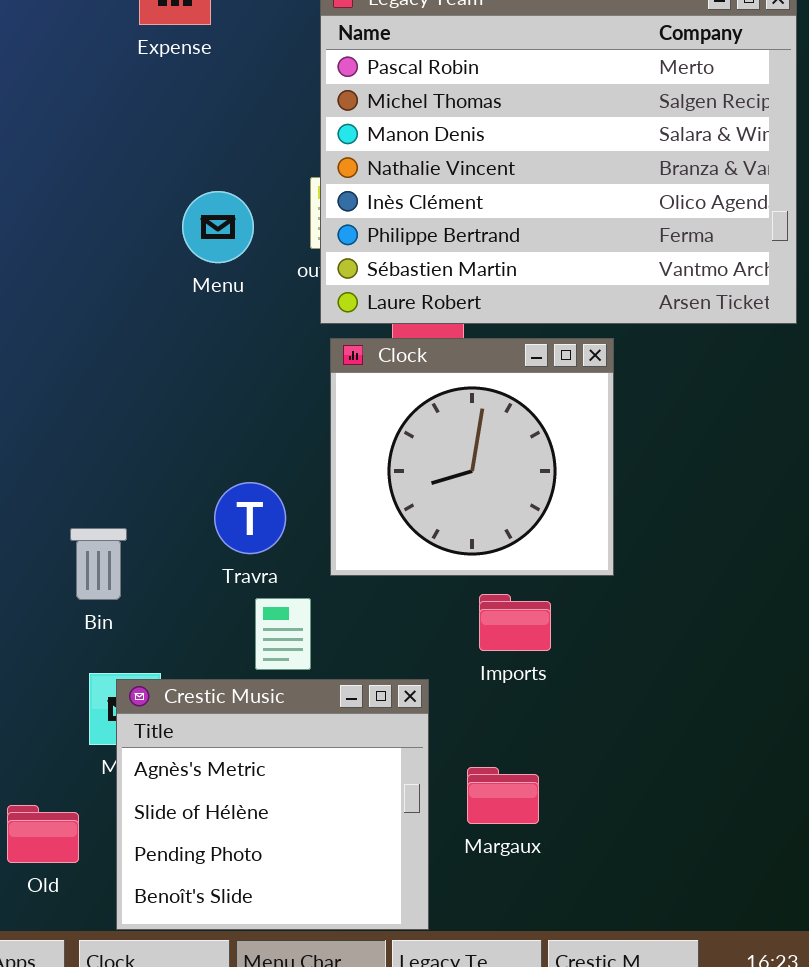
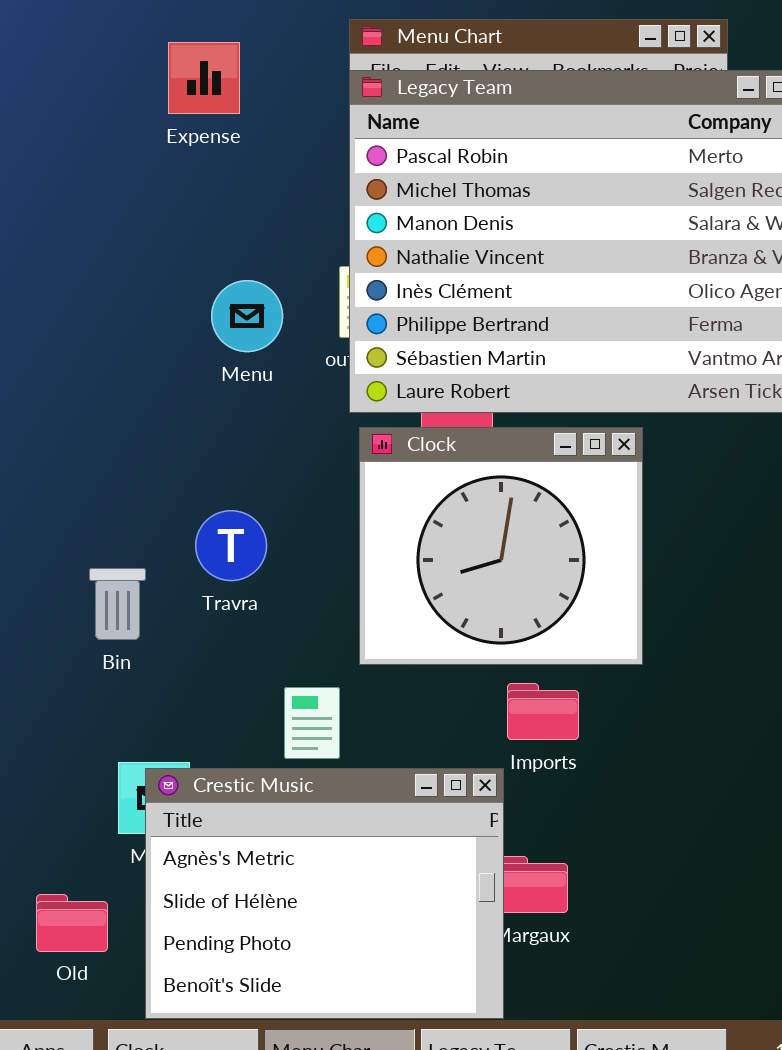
Travra: [214,482,286,554] -> [195,510,267,581], moved
Bin: [70,528,127,600] -> [89,568,146,640], moved
Crestic Music: [116,679,429,930] -> [145,768,504,1019], resized

